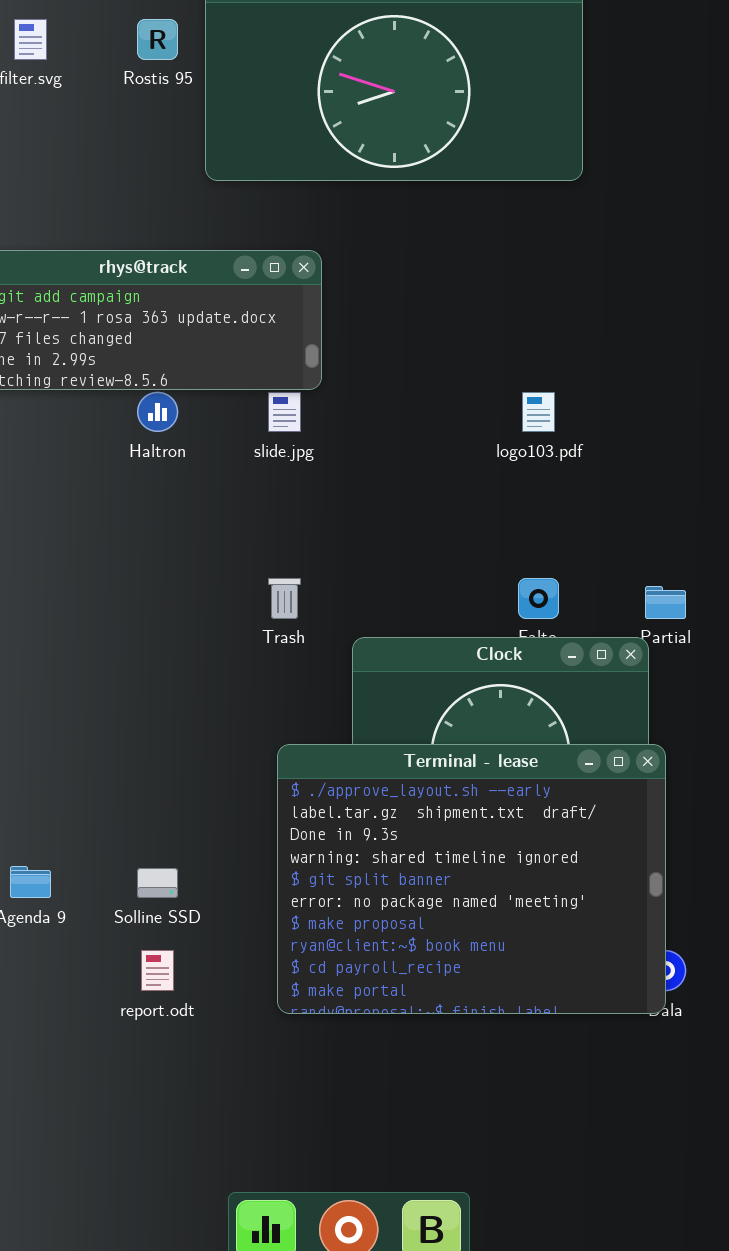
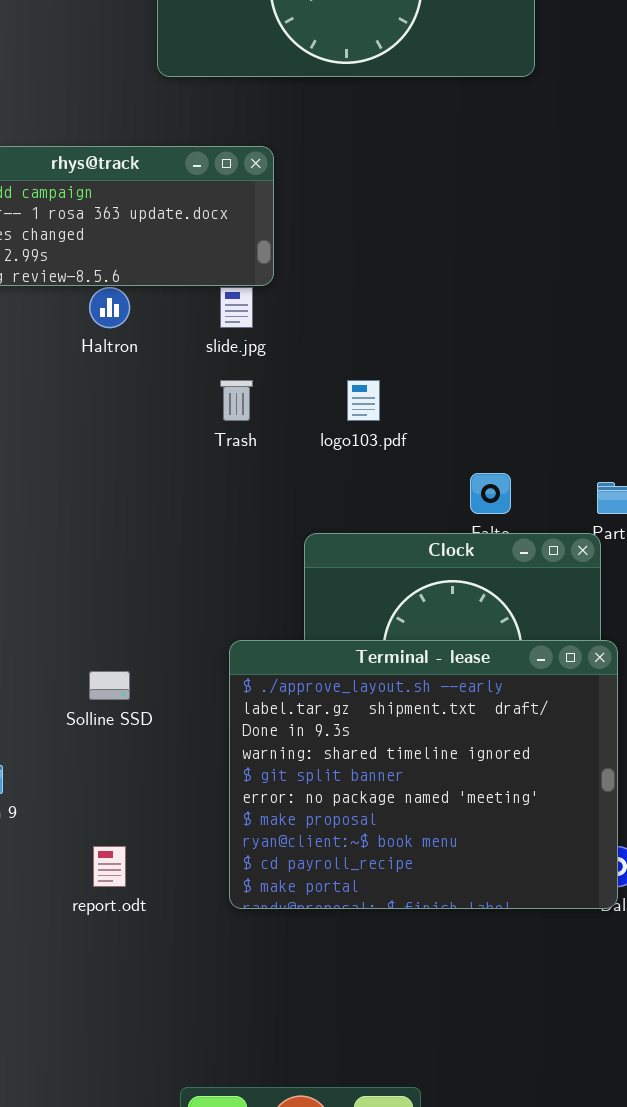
logo103.pdf: [522,392,555,432] -> [347,380,380,421], moved
Trash: [268,578,301,619] -> [220,380,253,421], moved
Solline SSD: [137,868,178,898] -> [89,671,130,700], moved

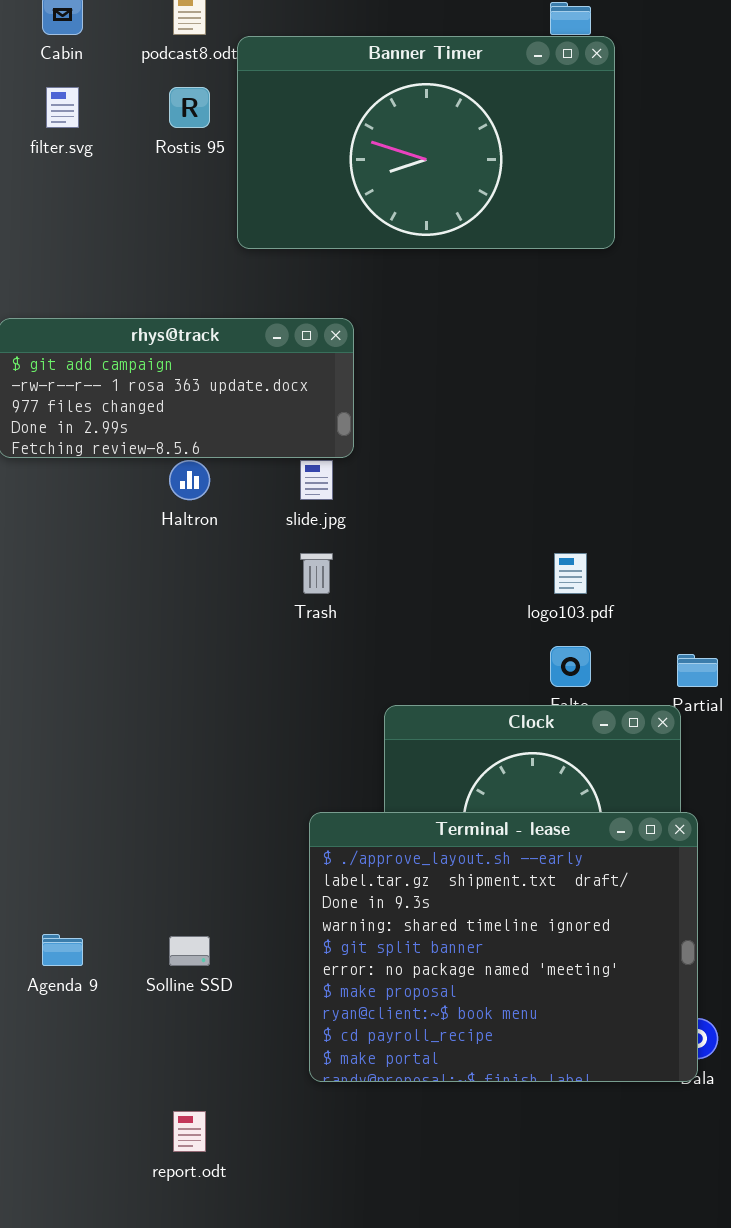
logo103.pdf: [347,380,380,421] -> [554,553,587,594], moved
Solline SSD: [89,671,130,700] -> [169,936,210,966], moved
report.odt: [93,846,126,887] -> [173,1111,206,1152], moved

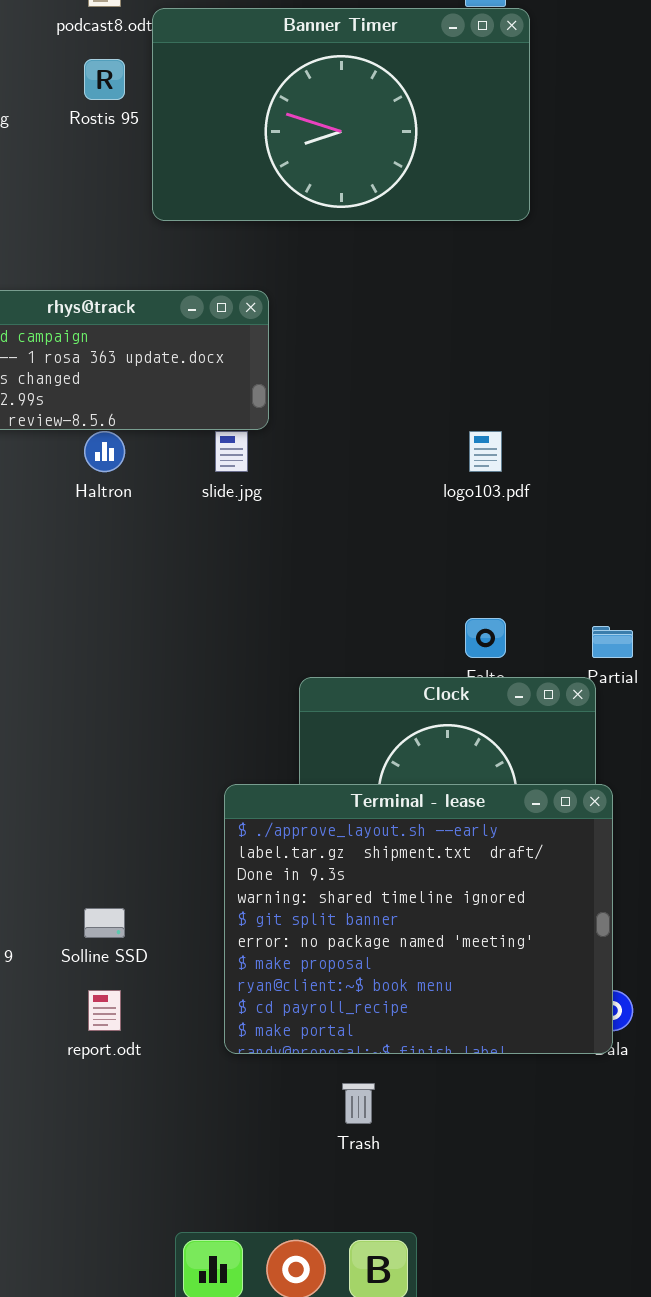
Trash: [300,553,333,594] -> [342,1083,375,1124], moved
logo103.pdf: [554,553,587,594] -> [469,431,502,472], moved
report.odt: [173,1111,206,1152] -> [88,990,121,1031], moved

